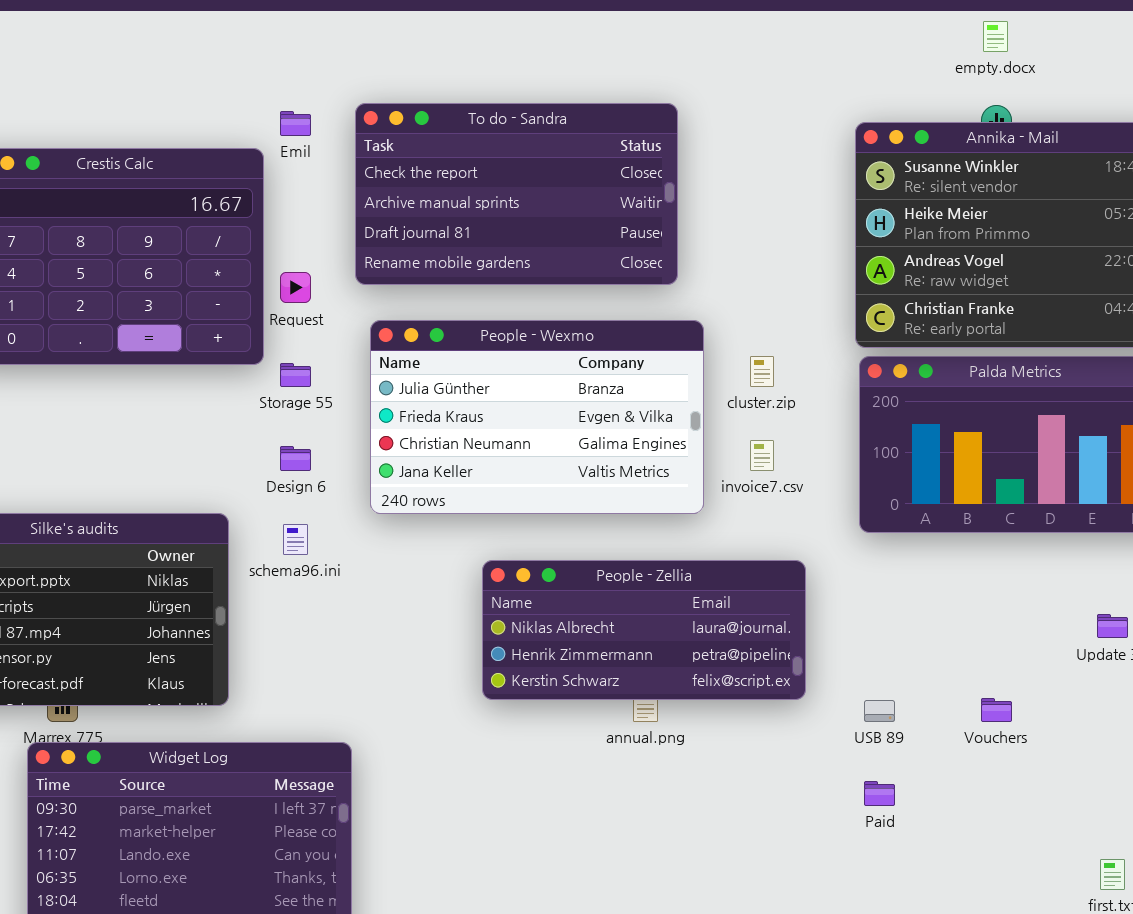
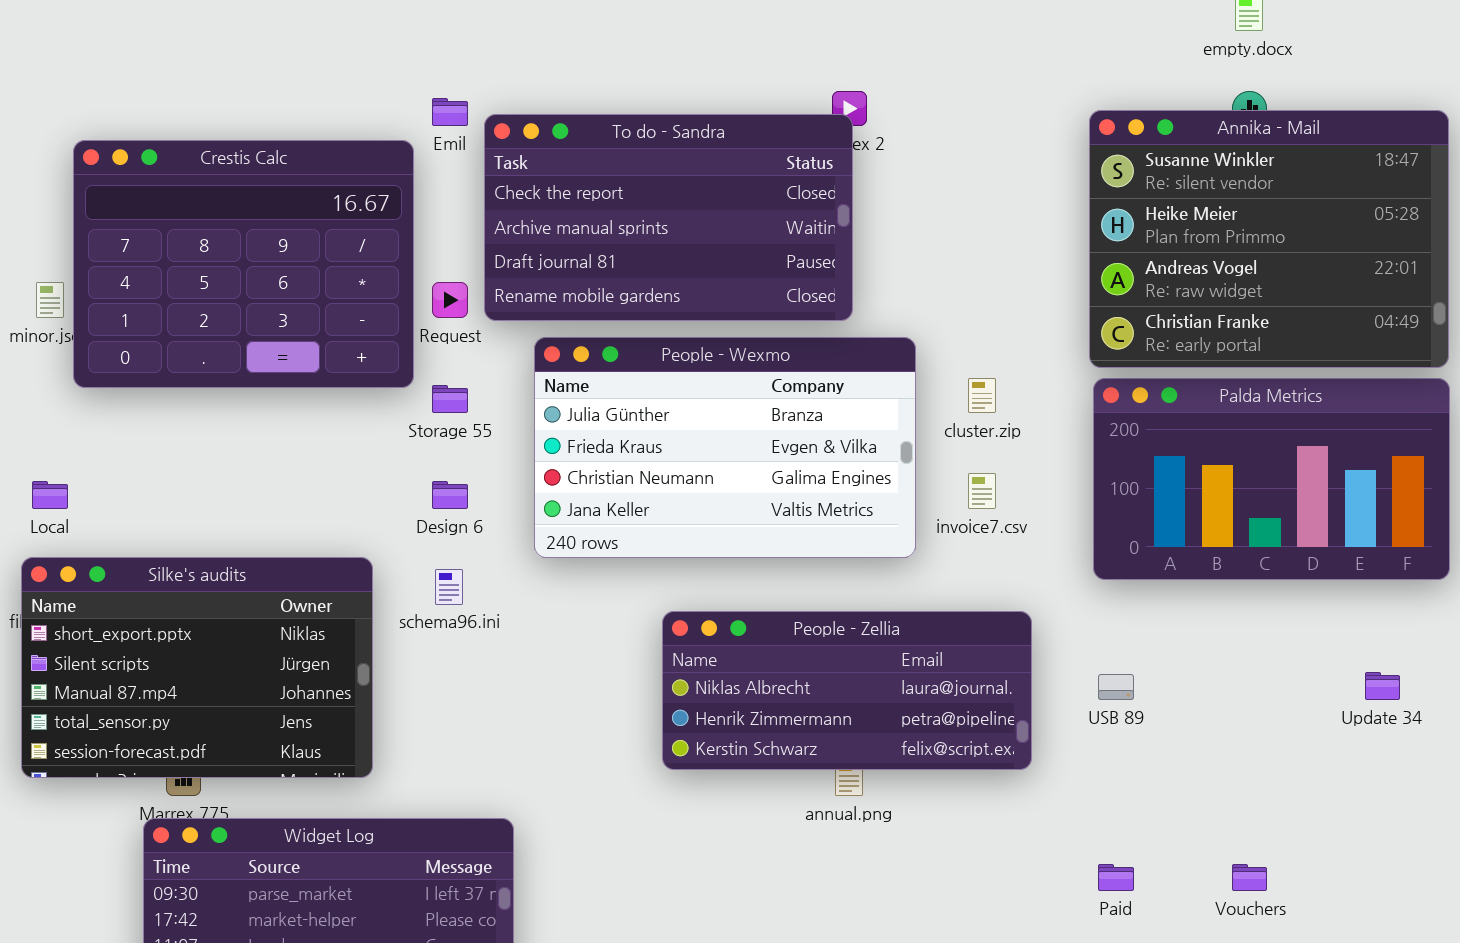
To do - Sandra: [355,103,678,285] -> [484,114,853,321], moved
Vouchers: [981,698,1012,722] -> [1232,864,1267,891], moved
USB 89: [864,700,895,722] -> [1098,674,1134,700], moved

